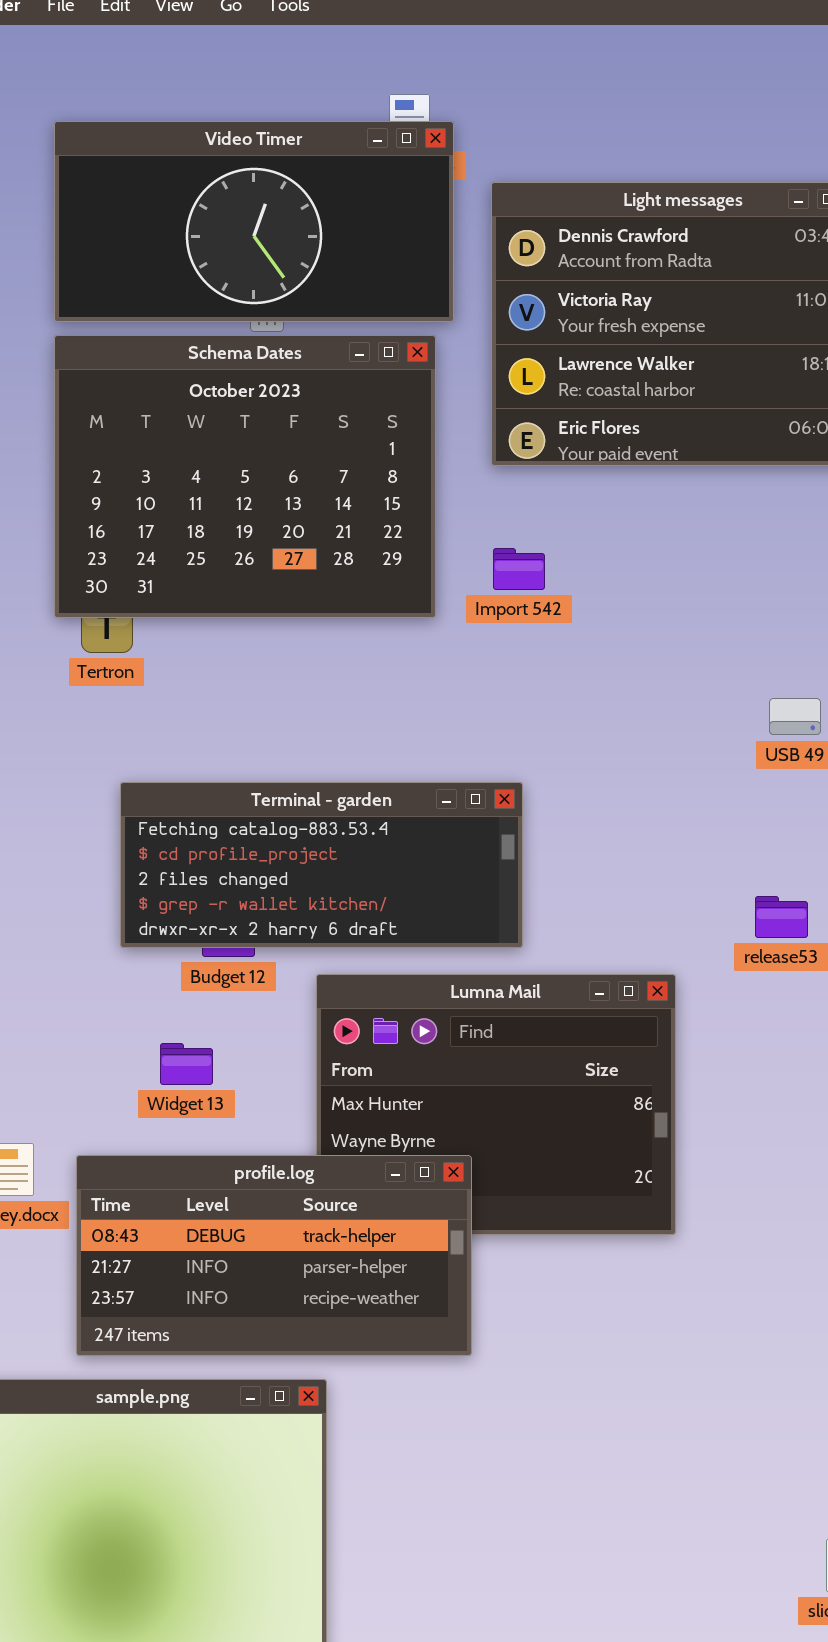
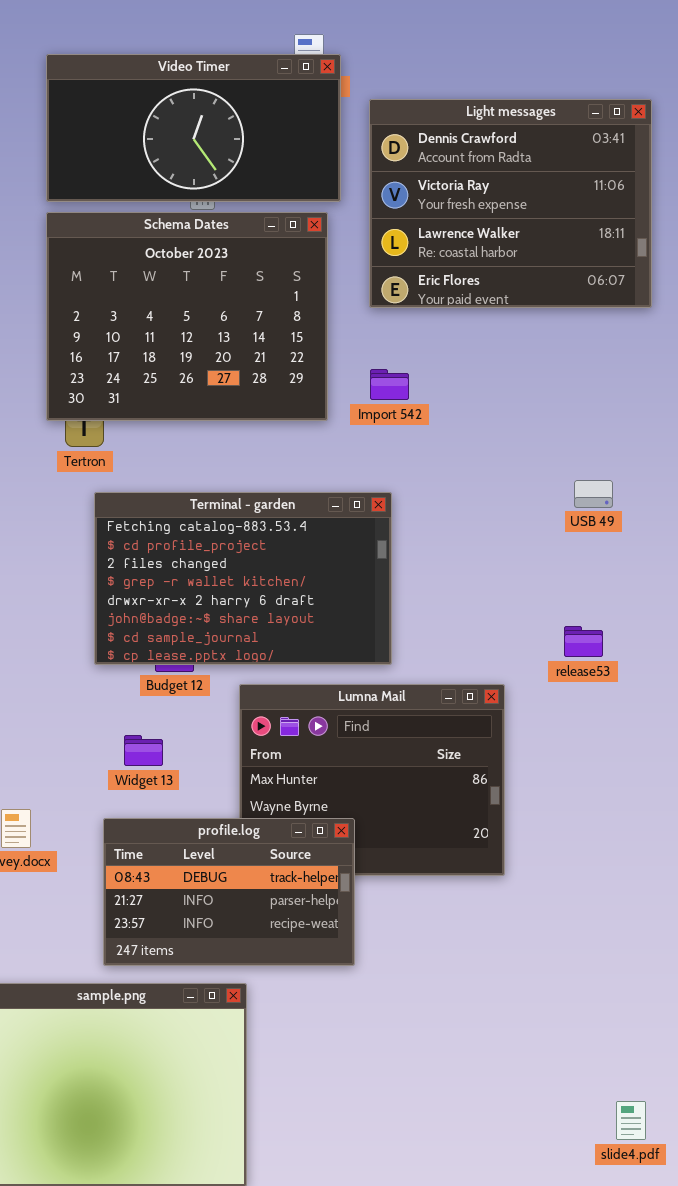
Terminal - garden: [120,782,523,948] -> [94,492,392,665], resized
profile.log: [76,1155,472,1356] -> [103,818,355,966], resized

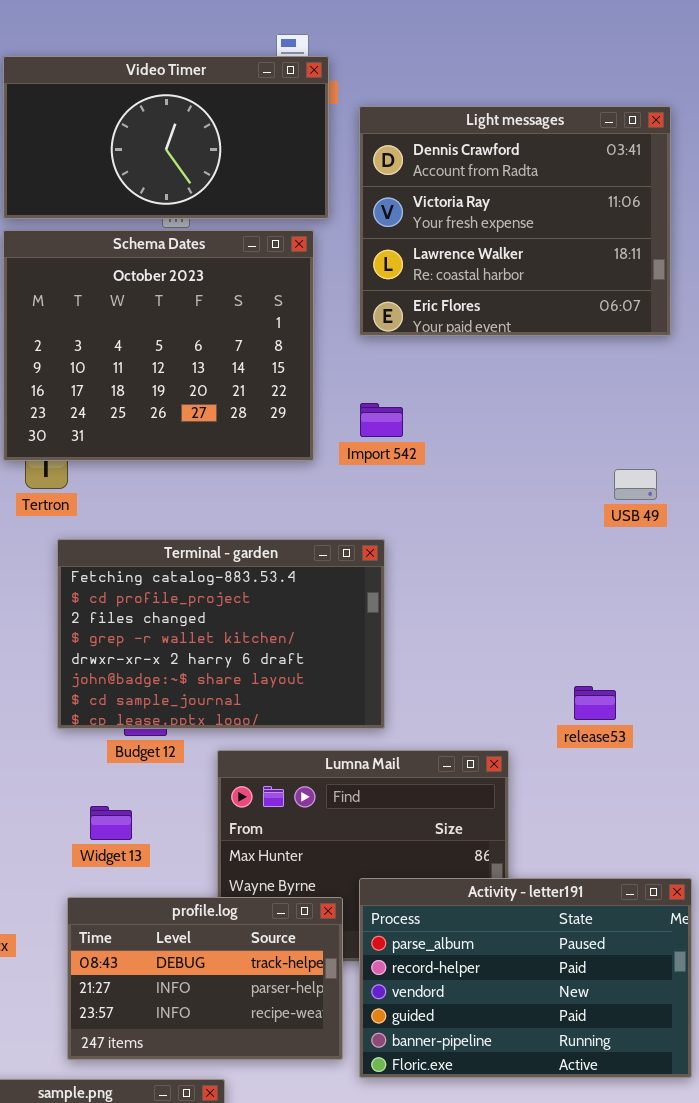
USB 49: [574,480,613,508] -> [614,469,657,500], moved
Activity - letter191: none -> [359,878,692,1078], opened

